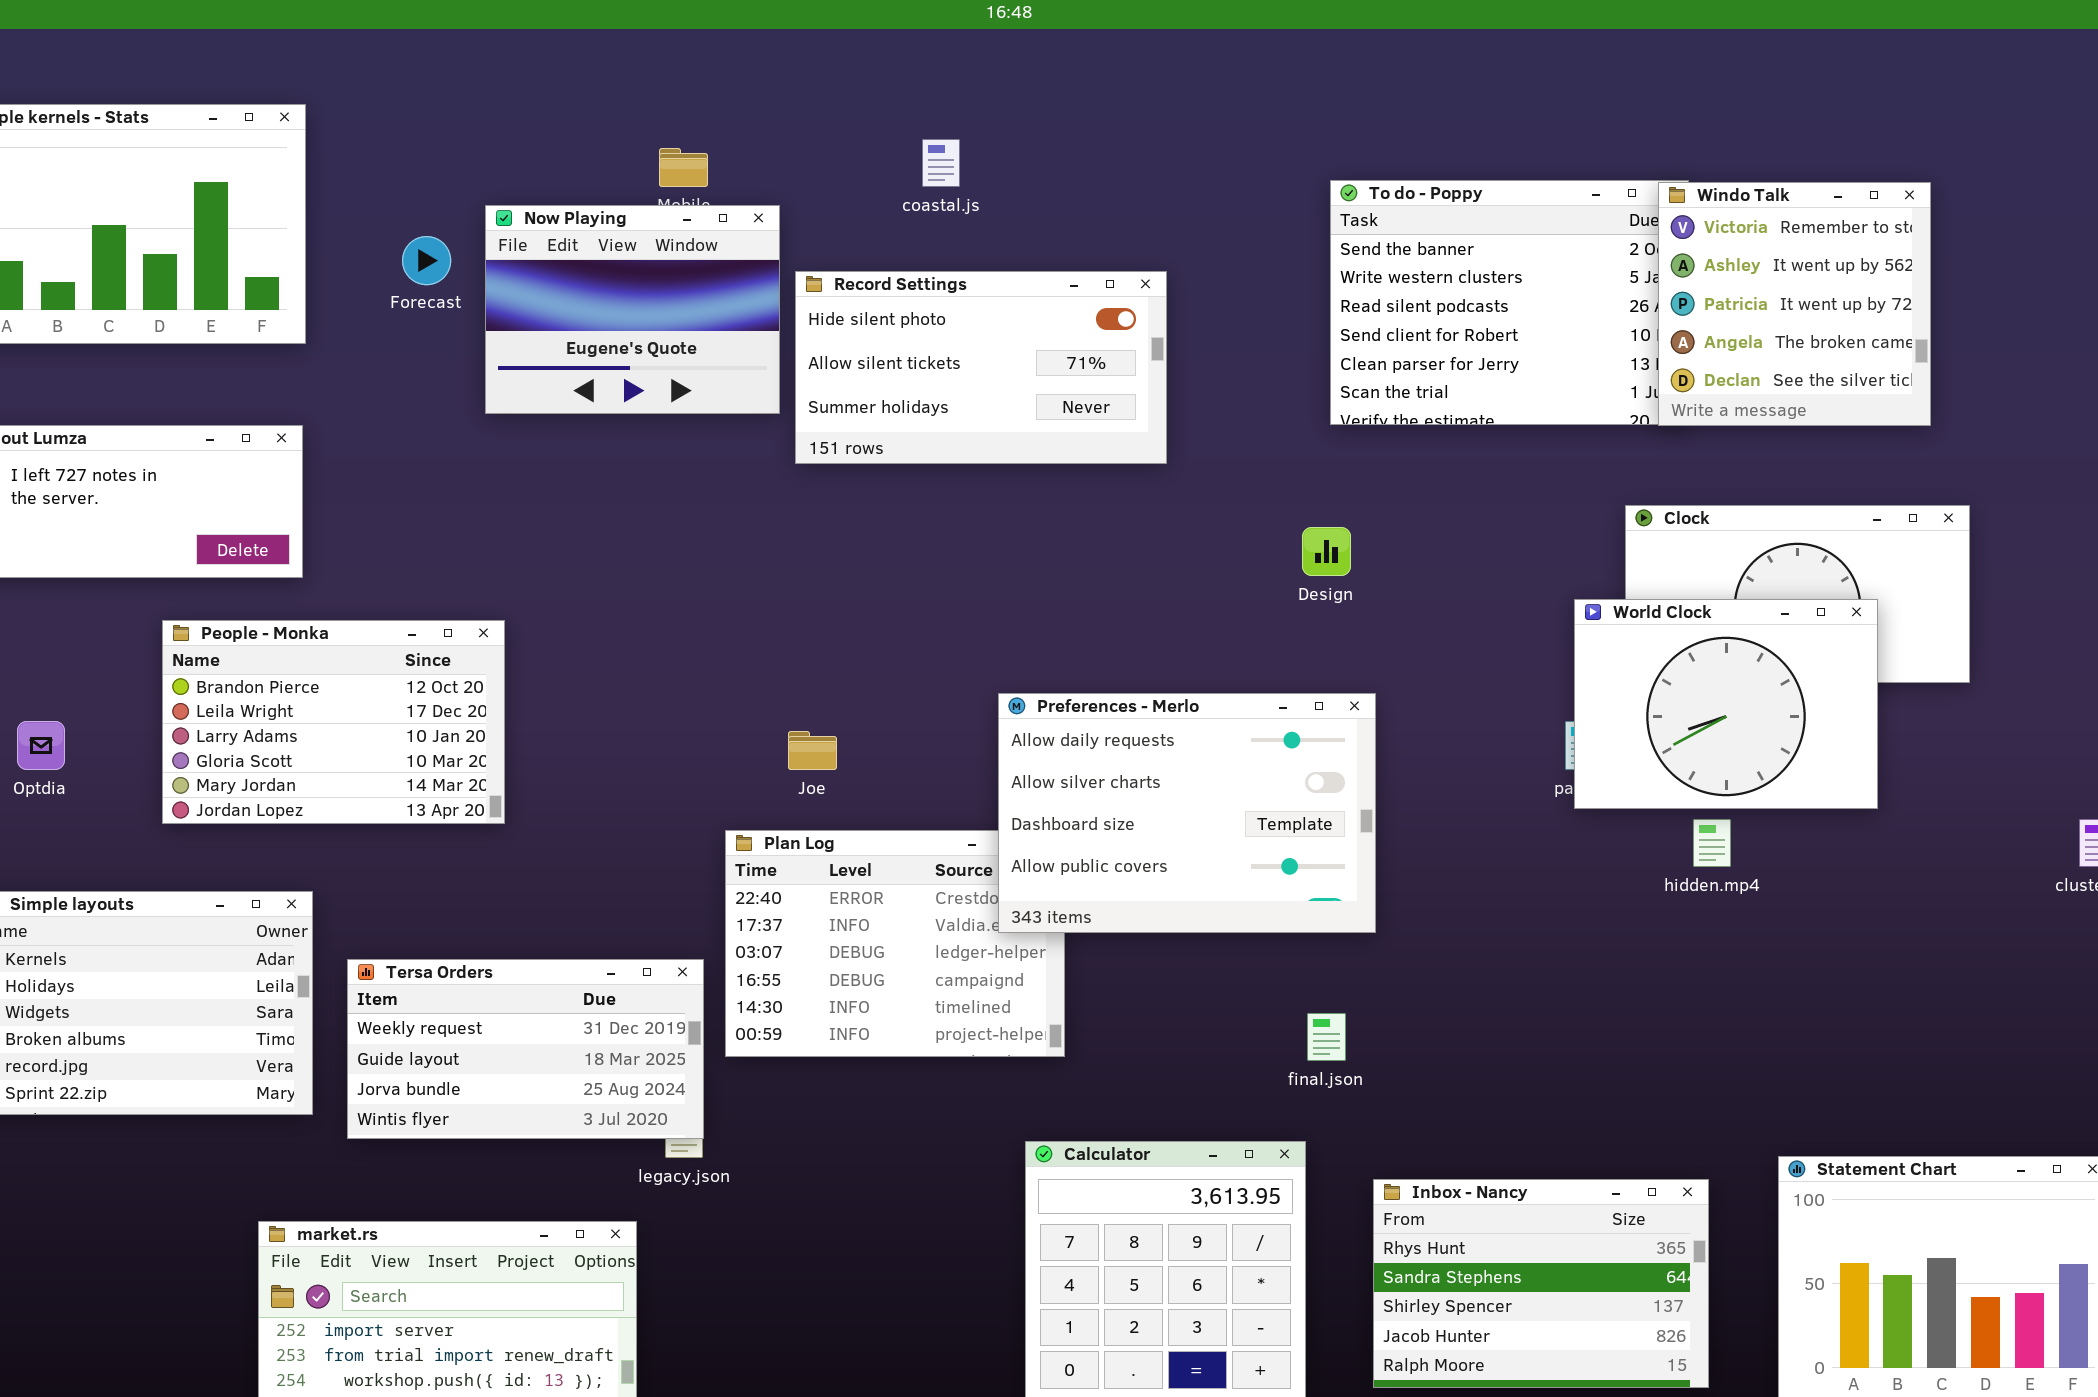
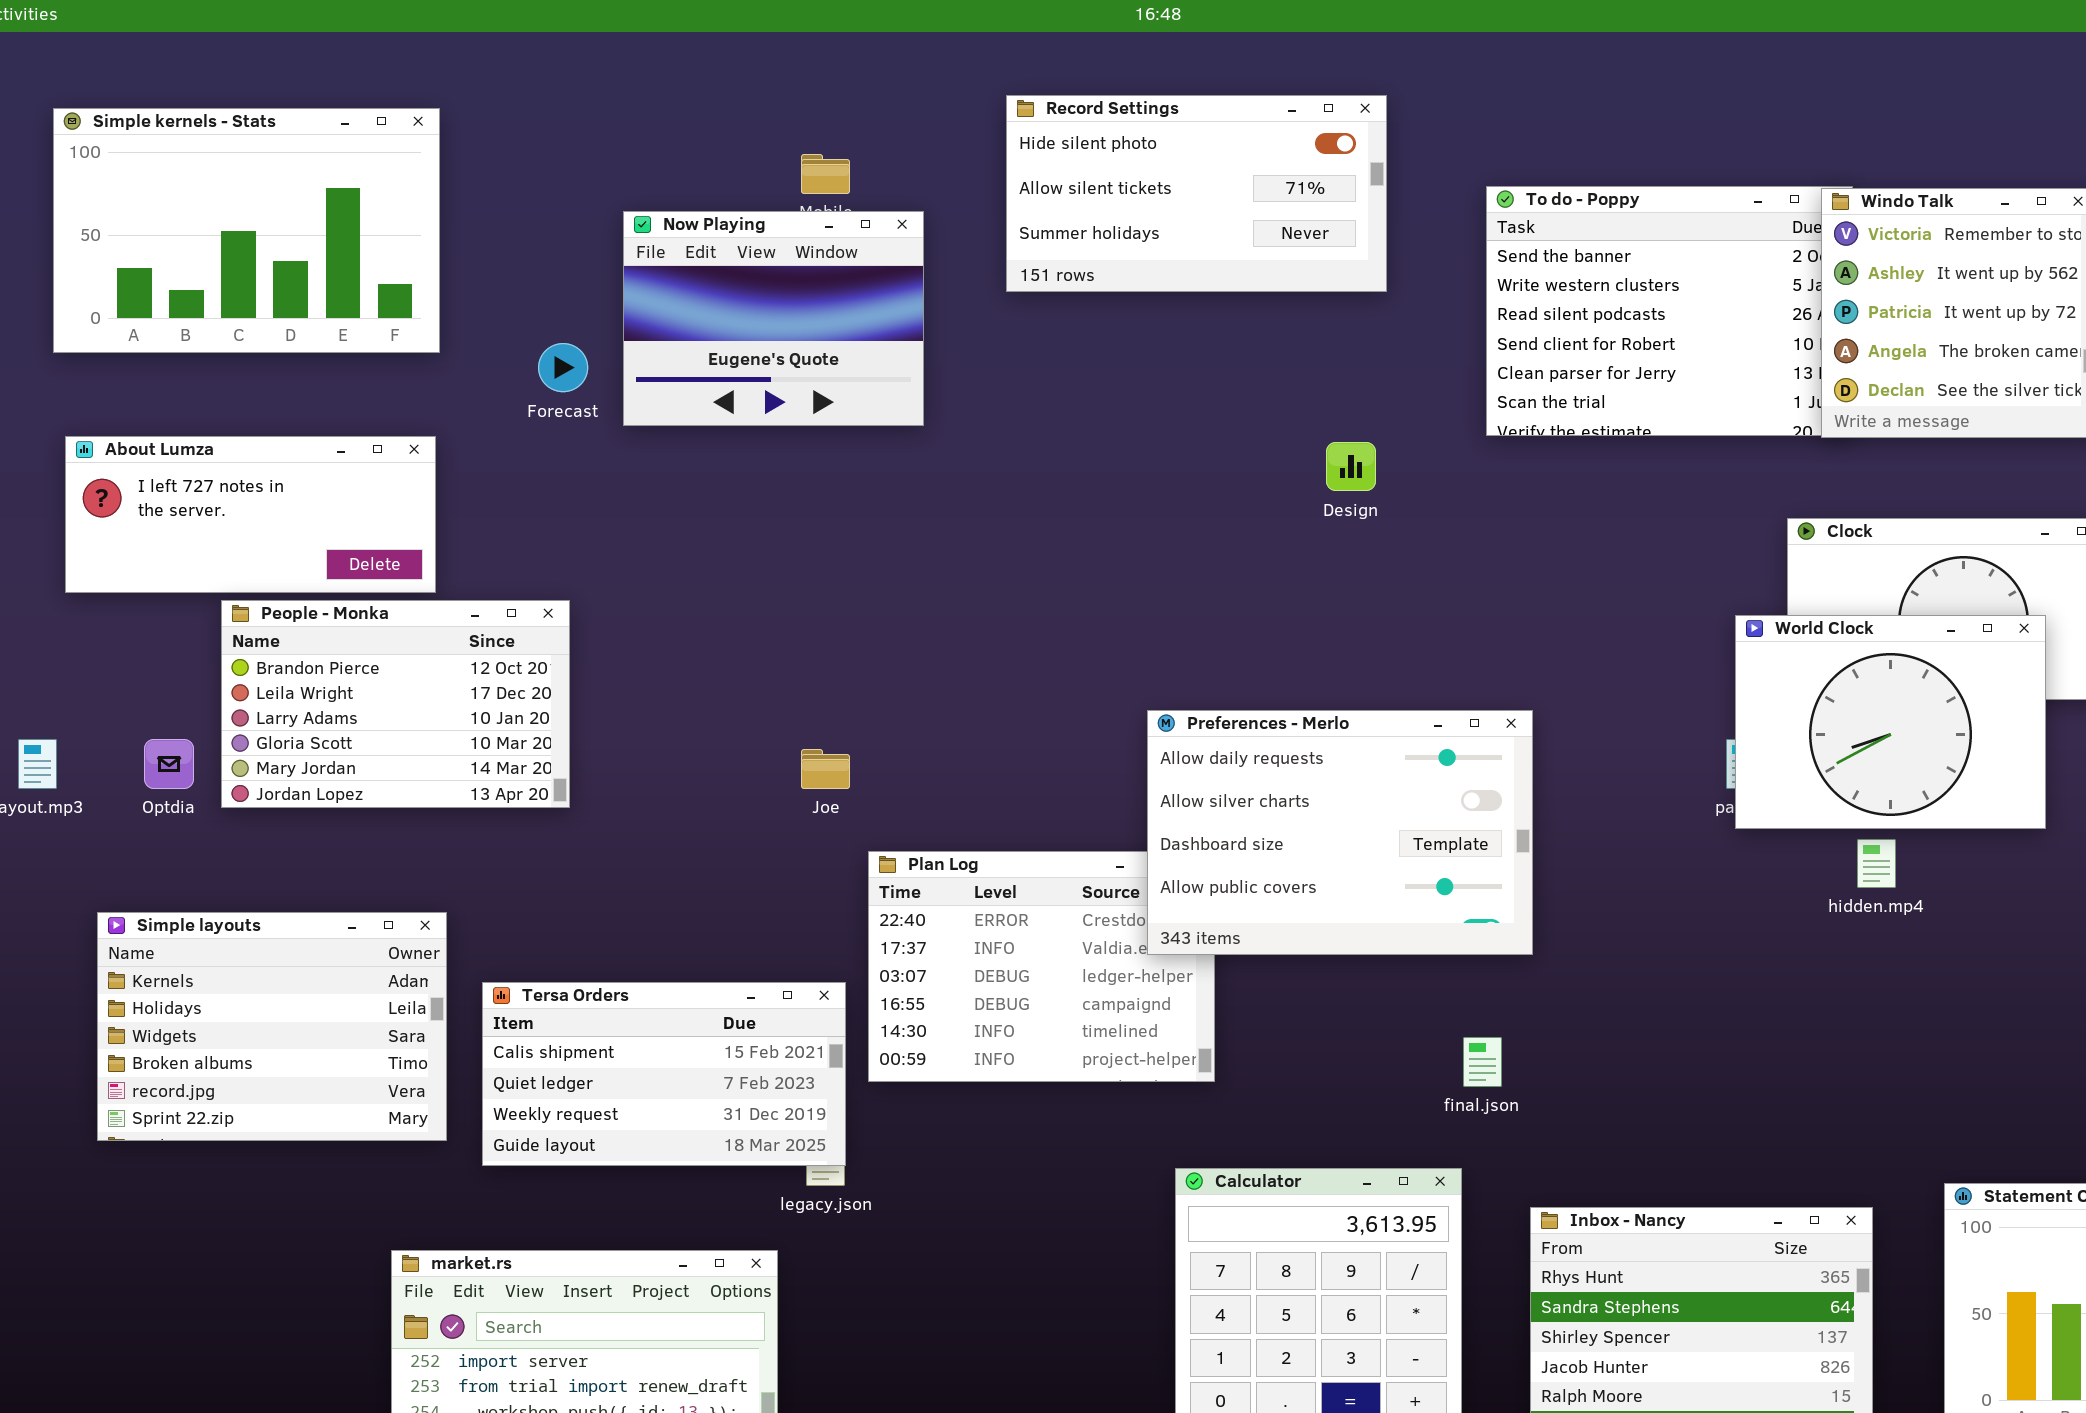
Forecast: [402,236,451,285] -> [538,343,588,392], moved
Record Settings: [795,271,1167,464] -> [1006,95,1387,292], moved
Design: [1302,527,1351,576] -> [1326,442,1376,491], moved
People - Monka: [162,620,505,824] -> [221,600,570,808], moved
Joe: [788,731,837,770] -> [801,749,850,789], moved
Tersa Orders: [347,959,704,1139] -> [482,982,846,1166], scrolled up 2 rows

